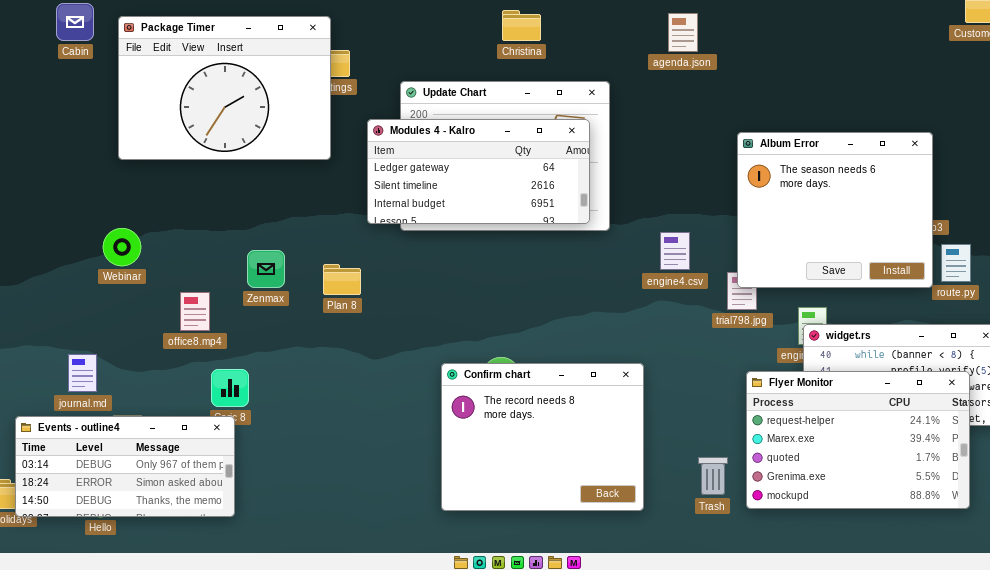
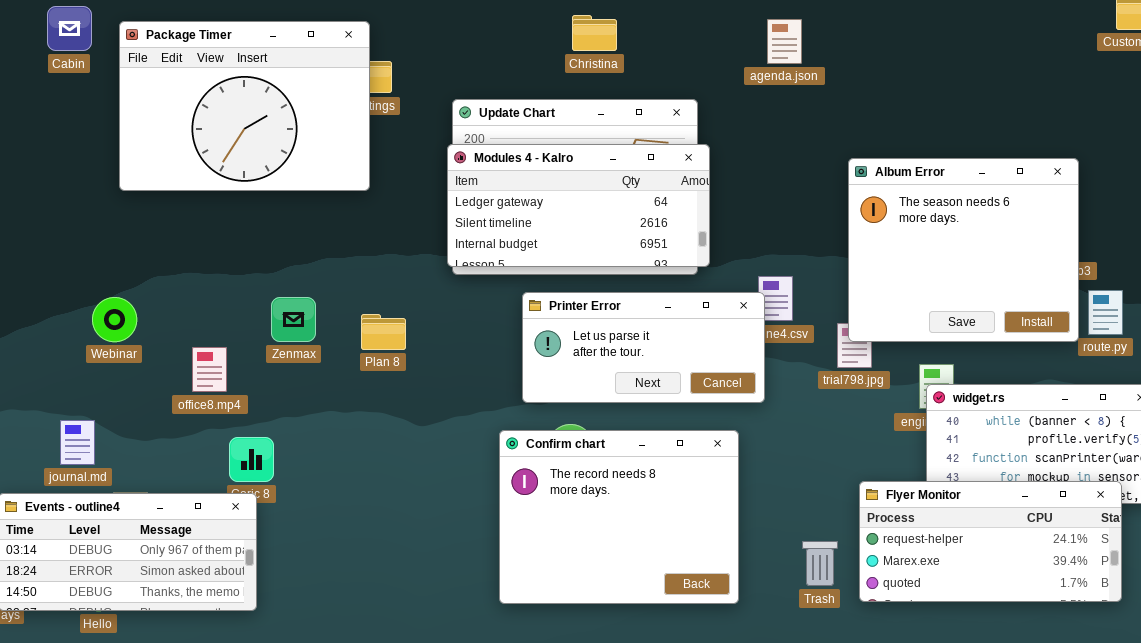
Modules 4 - Kalro: [367,119,590,224] -> [447,144,710,267], moved
Webinar: [103,228,141,266] -> [92,297,137,342], moved
Printer Error: none -> [522,292,765,403], opened
Flyer Monitor: [746,371,970,509] -> [859,481,1122,602], resized

